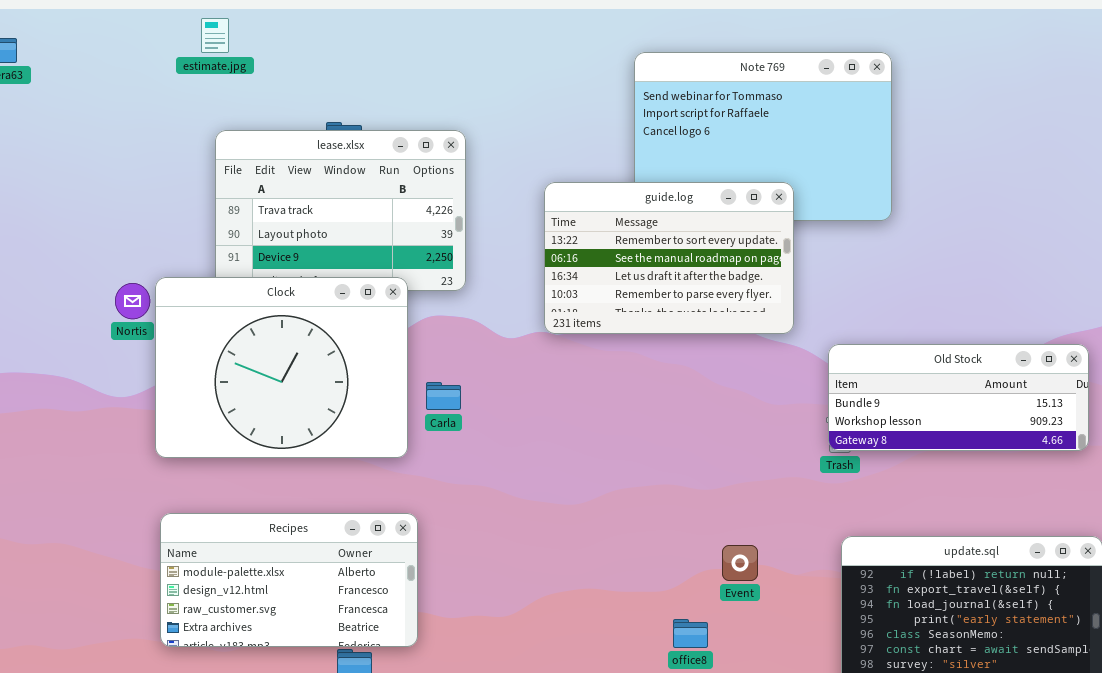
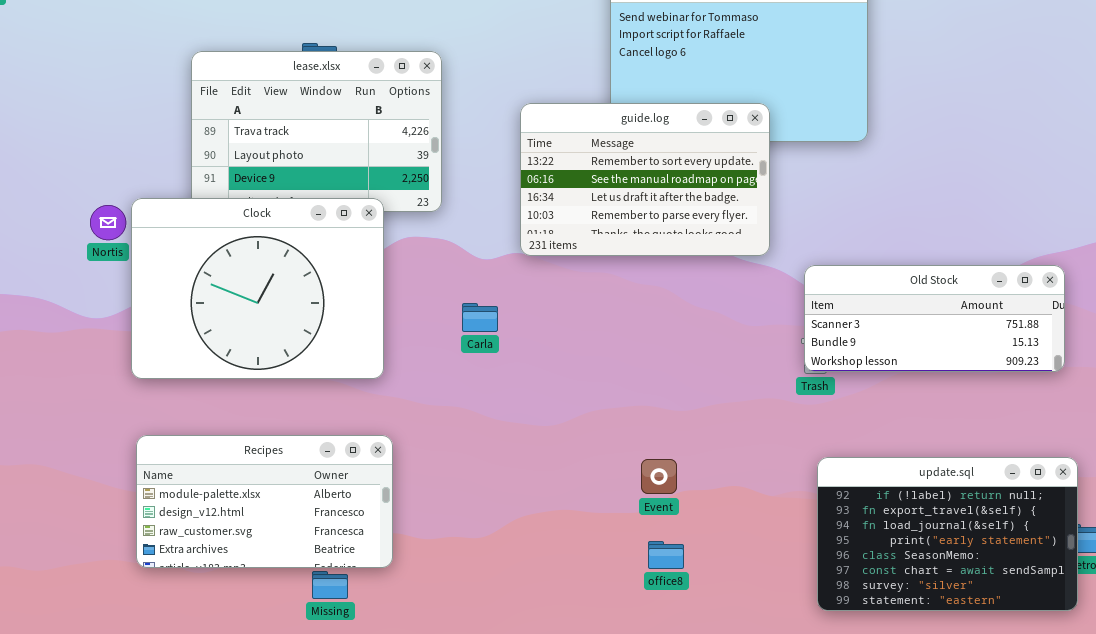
Old Stock: [828,344,1089,451] -> [804,265,1065,372], scrolled up 1 row
Carla: [426,382,461,410] -> [462,303,498,332], moved
Event: [722,545,758,581] -> [641,459,677,494], moved

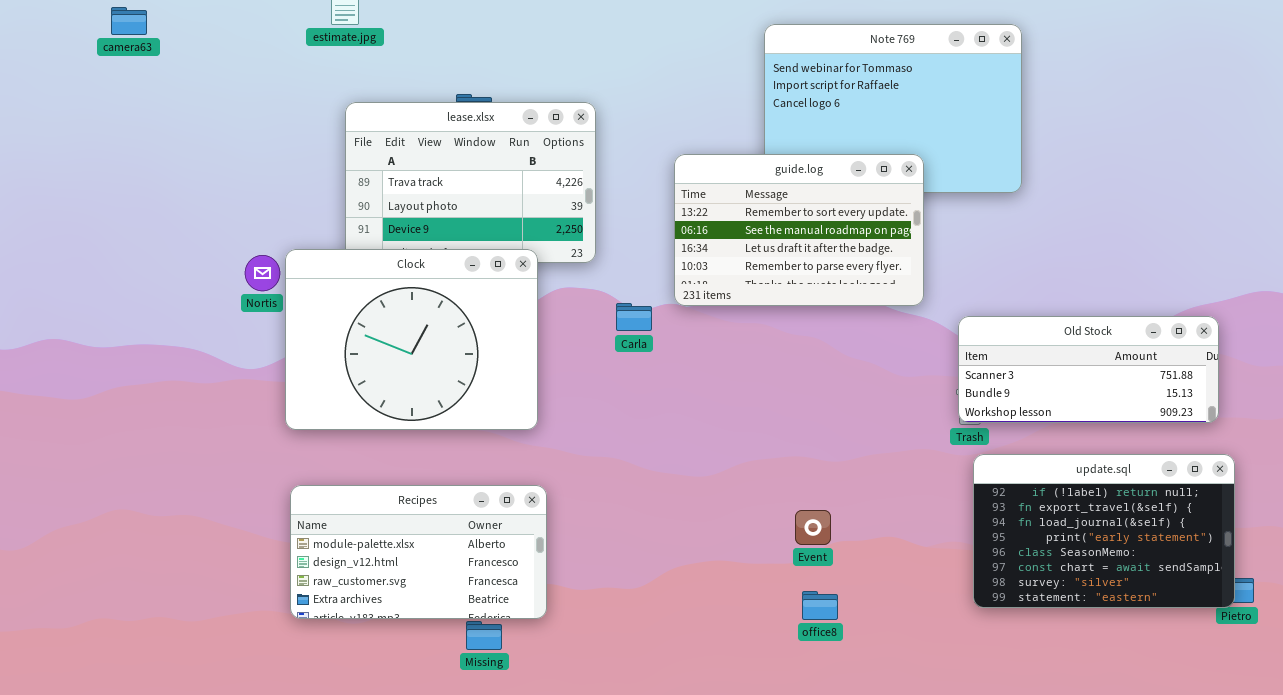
Carla: [462,303,498,332] -> [616,303,652,331], moved
update.sql: [817,457,1078,611] -> [973,454,1235,608], moved

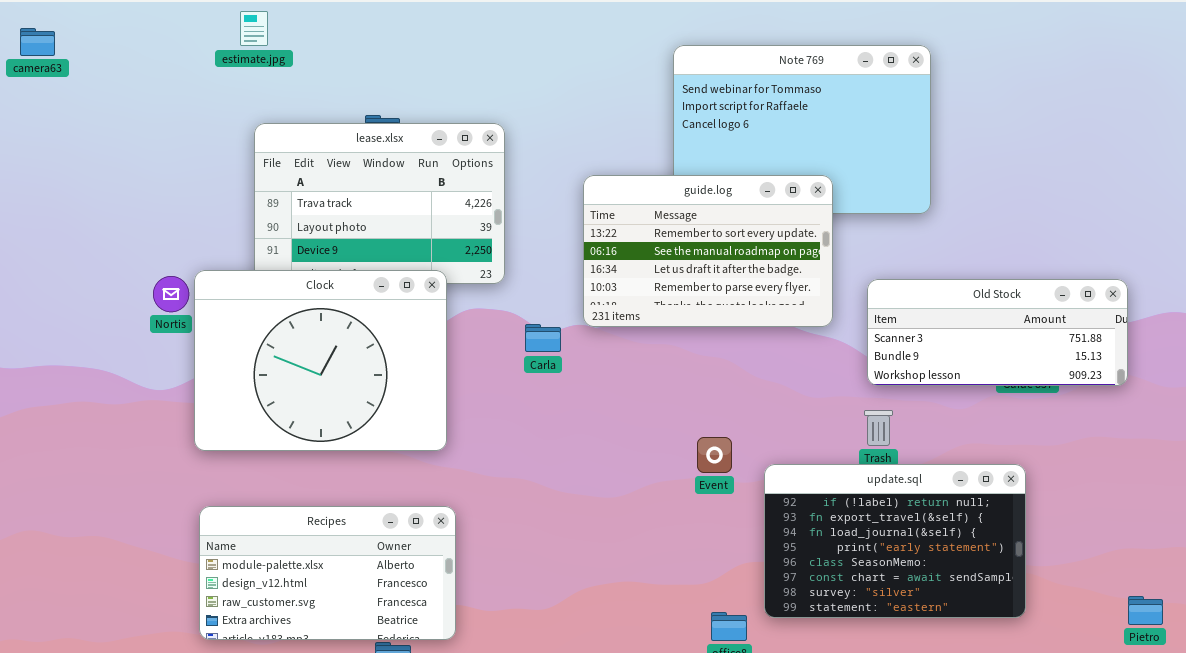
Old Stock: [958,316,1219,423] -> [867,279,1128,386], moved
update.sql: [973,454,1235,608] -> [764,464,1026,618], moved
Event: [795,510,831,545] -> [697,437,732,473], moved

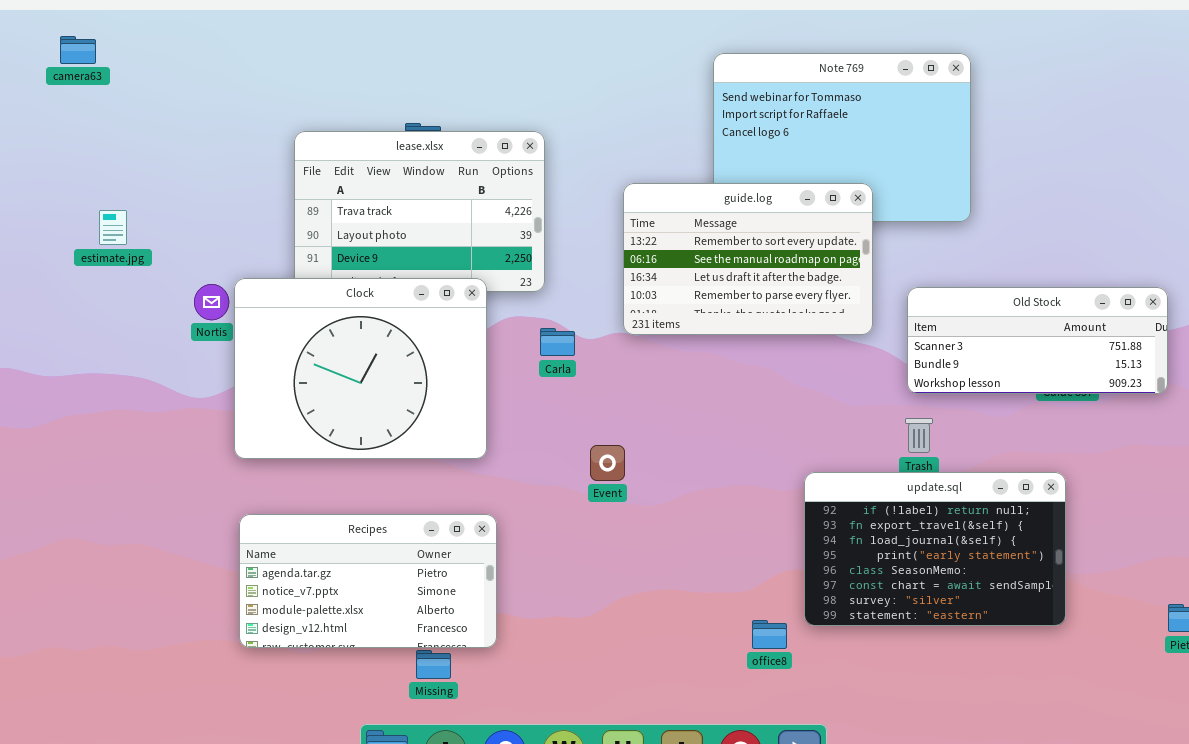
estimate.jpg: [240,11,268,46] -> [99,210,127,245], moved
Carla: [525,324,561,352] -> [540,328,575,356], moved
Event: [697,437,732,473] -> [590,445,625,481], moved
Recipes: [199,506,456,640] -> [239,514,497,648], scrolled up 2 rows

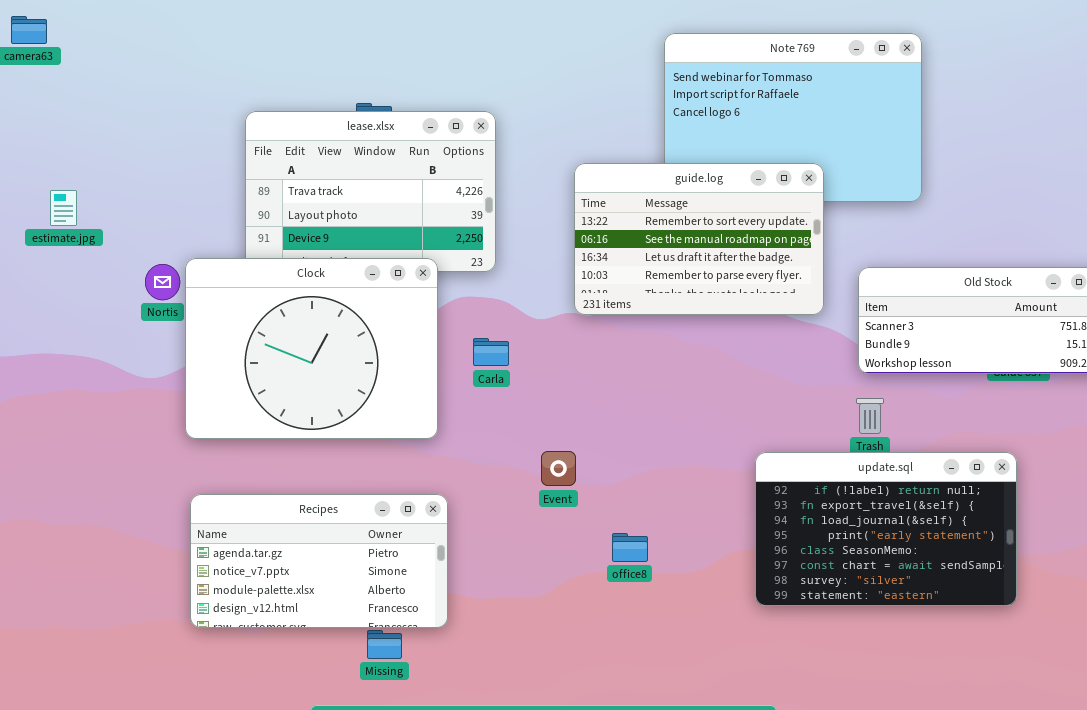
Carla: [540,328,575,356] -> [473,338,509,366], moved
Event: [590,445,625,481] -> [541,451,576,486], moved
office8: [752,620,787,649] -> [612,533,648,562], moved

